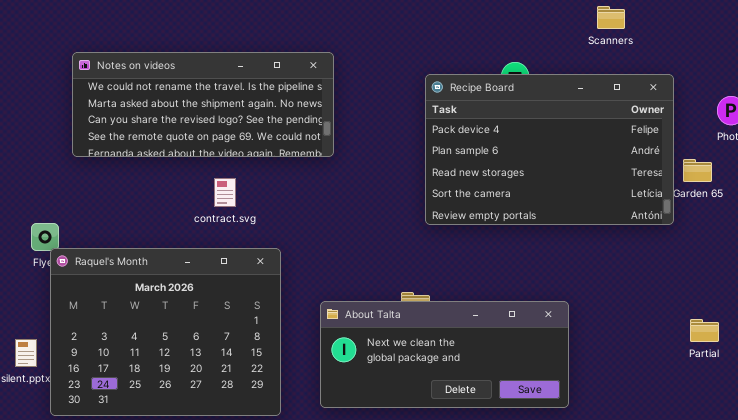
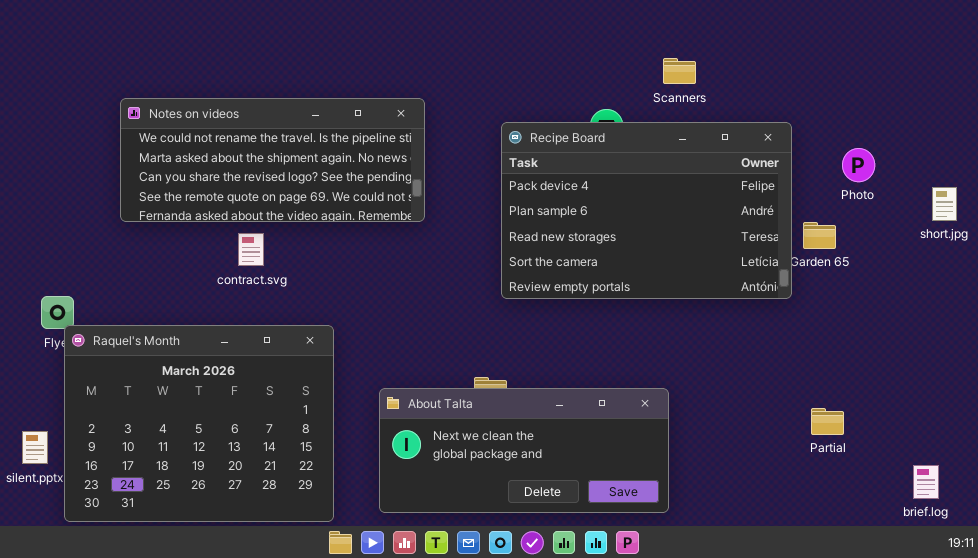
Scanners: [597,6,625,29] -> [663,58,696,84], moved
Notes on videos: [72,52,334,157] -> [120,98,425,222], moved
contract.svg: [214,178,236,207] -> [238,233,264,266], moved

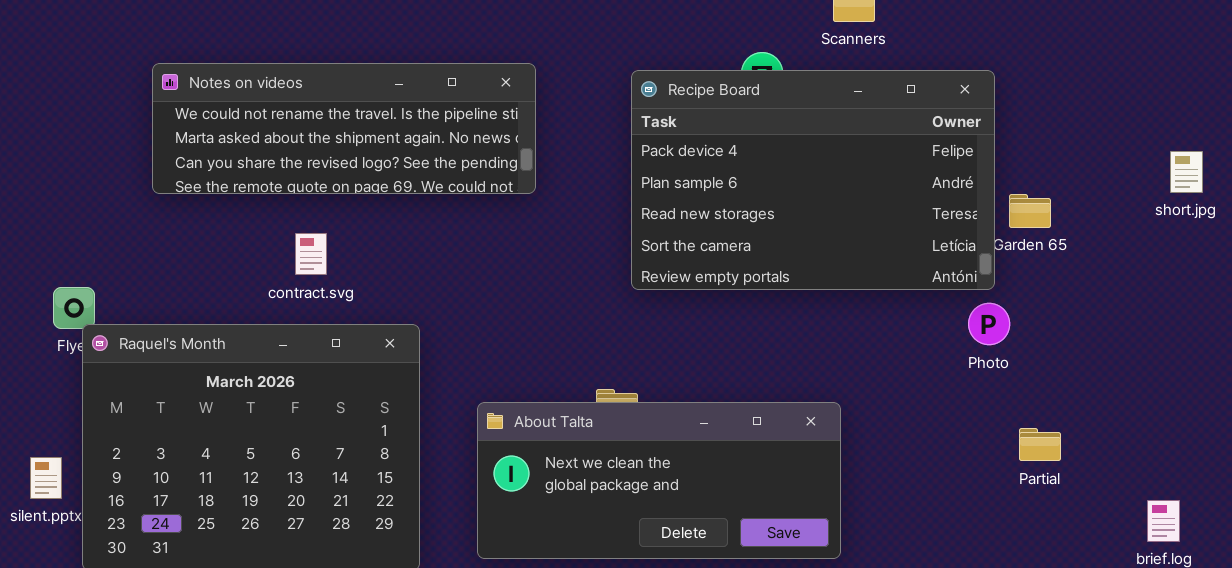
Notes on videos: [120,98,425,222] -> [152,63,536,194], resized
Photo: [842,148,875,182] -> [968,303,1010,345], moved
contract.svg: [238,233,264,266] -> [295,233,327,275], moved

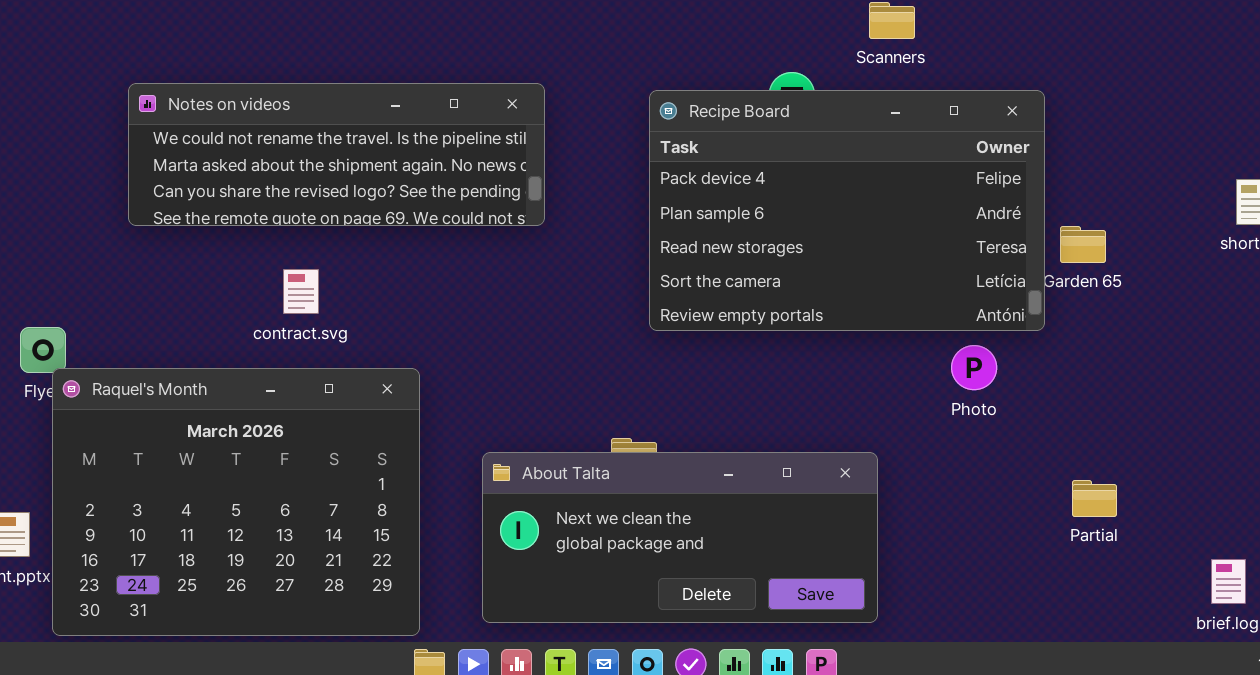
Photo: [968,303,1010,345] -> [951,345,997,390], moved

